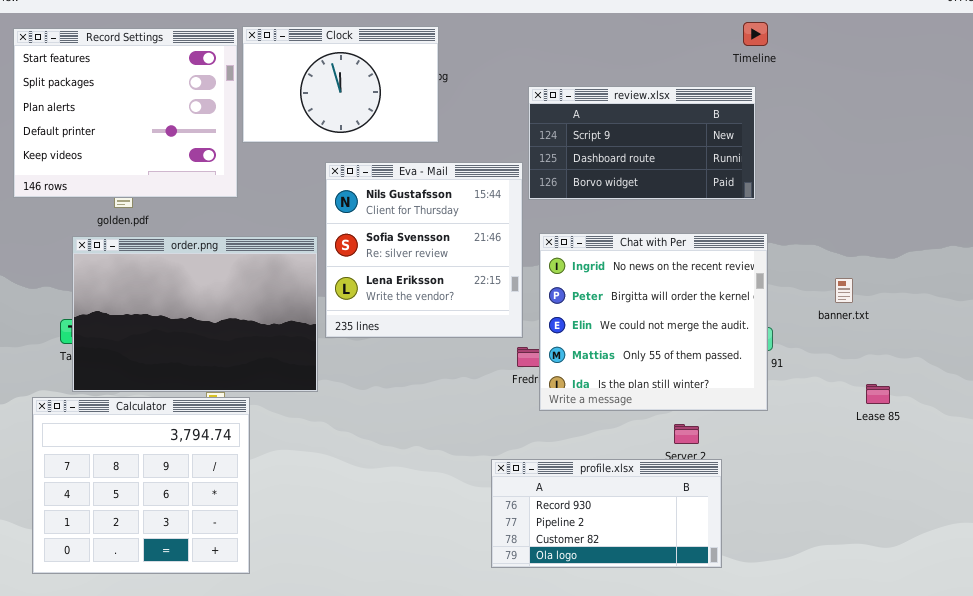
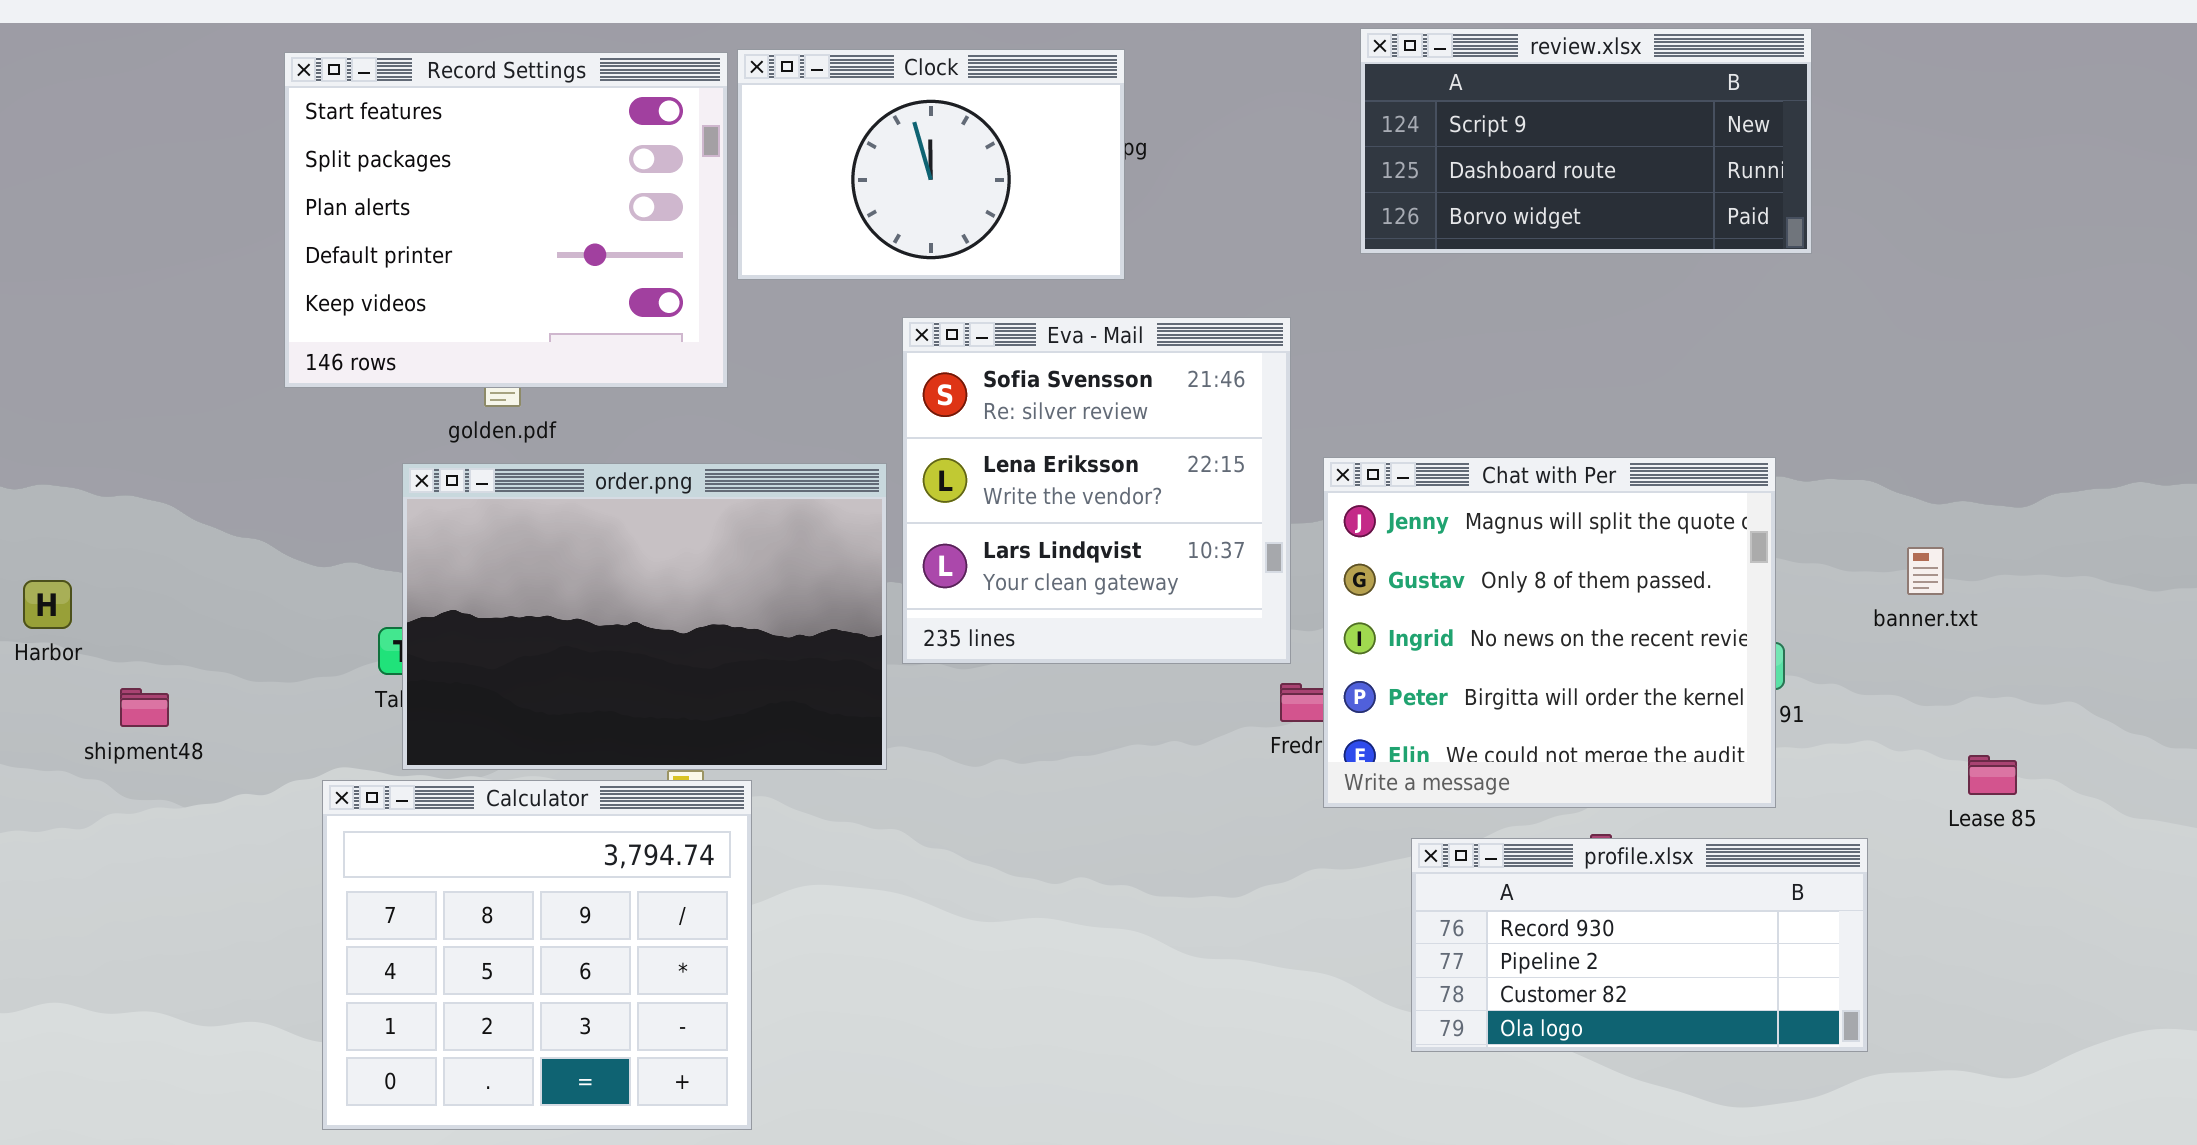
review.xlsx: [528,86,756,200] -> [1360,28,1812,254], moved
Eva - Mail: [325,162,523,338] -> [902,317,1291,664], scrolled down 1 row
Chat with Per: [539,233,768,411] -> [1323,457,1776,808], scrolled up 2 rows
profile.xlsx: [491,459,722,568] -> [1411,838,1868,1052], moved

